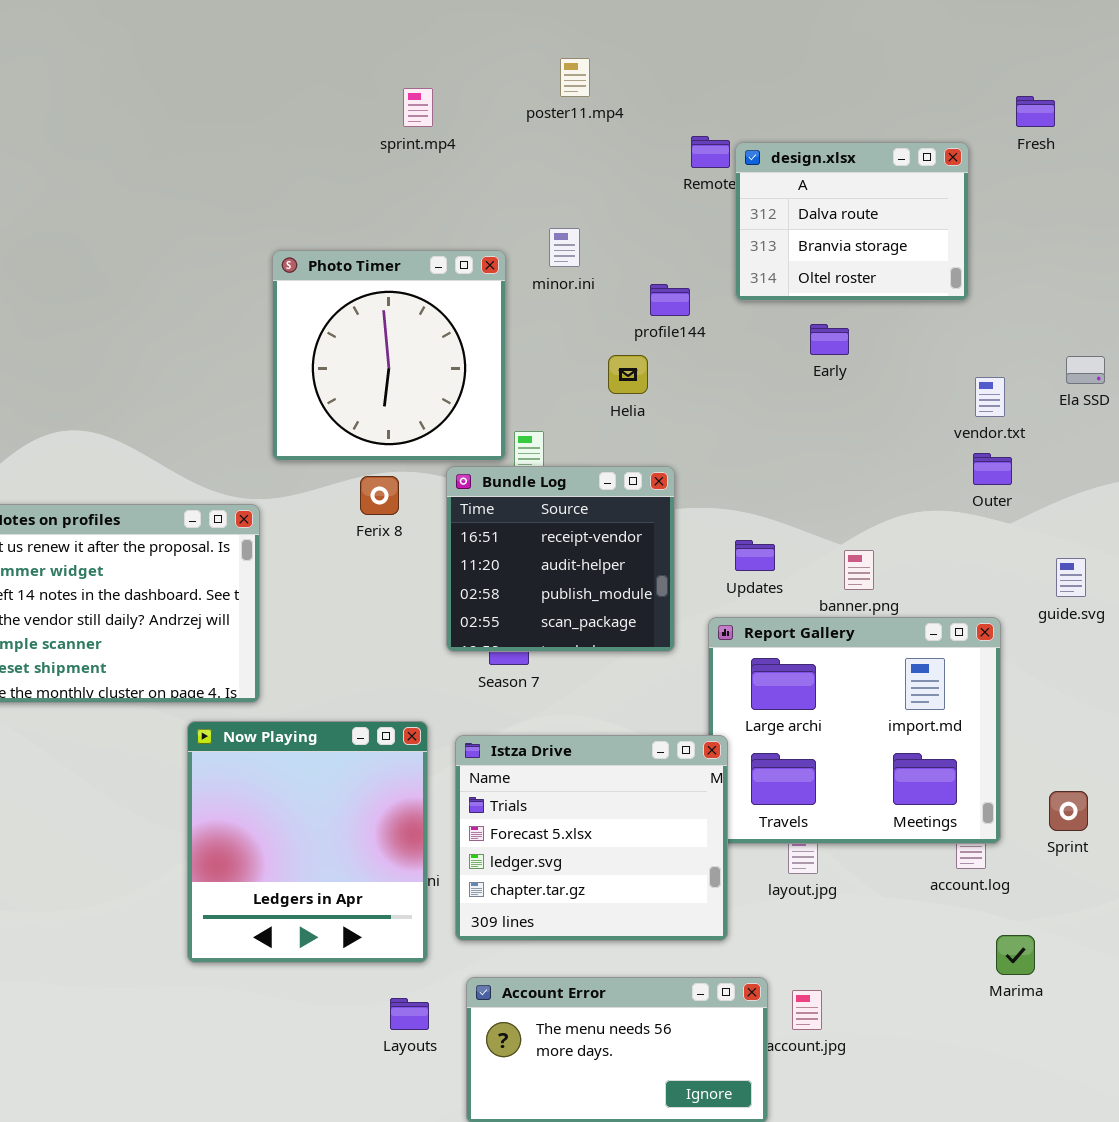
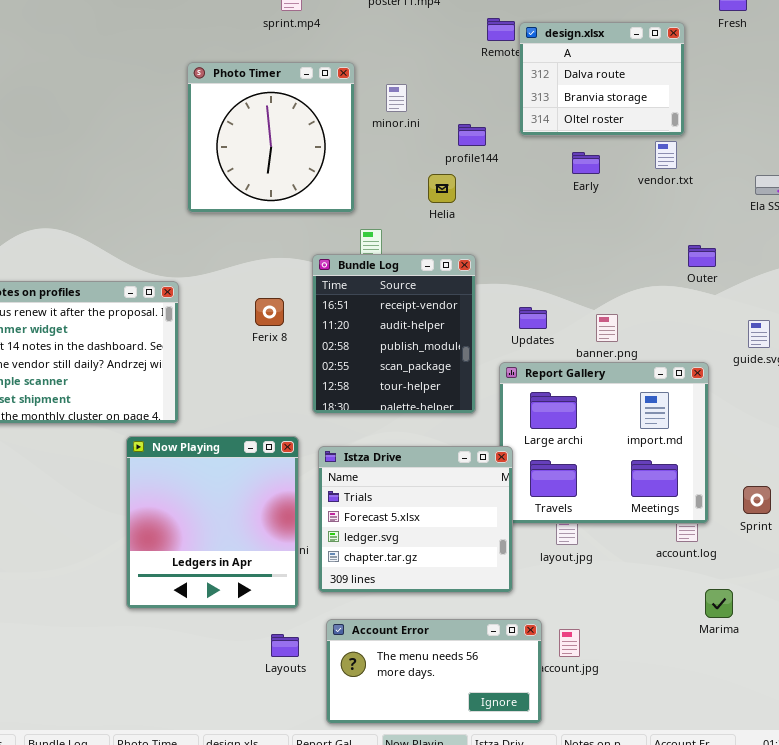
Photo Timer: [272,250,506,461] -> [187,62,355,213], moved
vendor.txt: [975,377,1005,417] -> [655,141,677,169], moved
Bundle Log: [446,466,675,652] -> [312,254,476,414], resized
Ferix 8: [360,476,399,515] -> [255,298,284,326], moved

